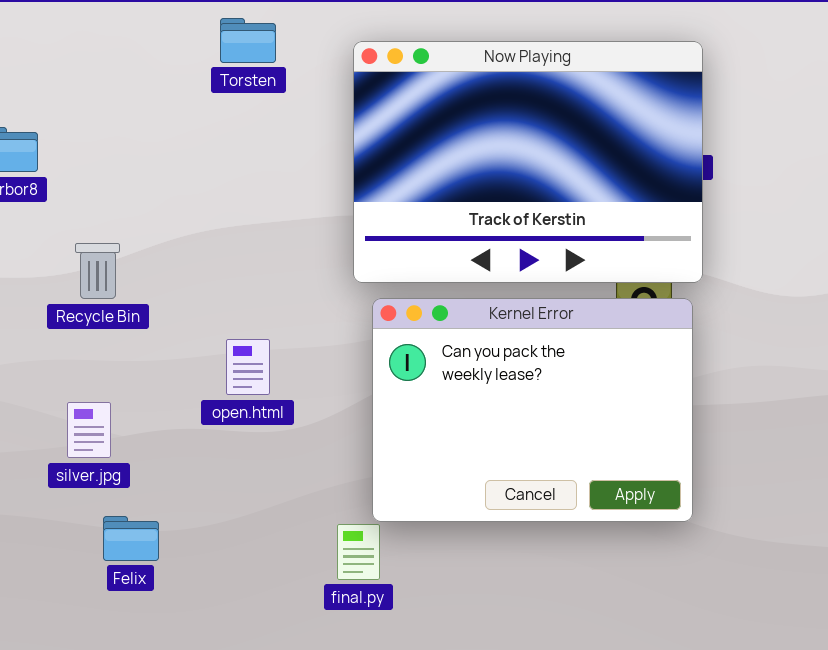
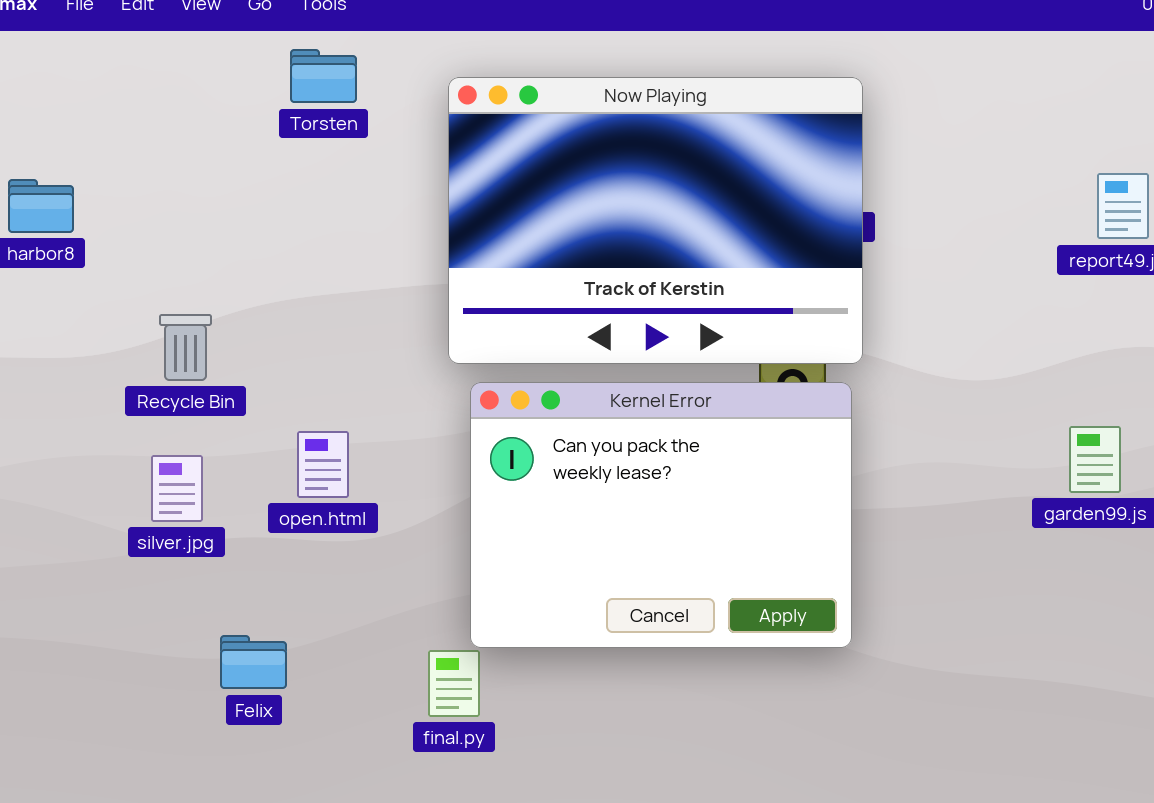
Recycle Bin: [75,243,120,299] -> [159,314,212,381], moved
silver.jpg: [67,402,111,458] -> [151,455,203,522], moved
Felix: [103,516,159,561] -> [220,635,287,689], moved

